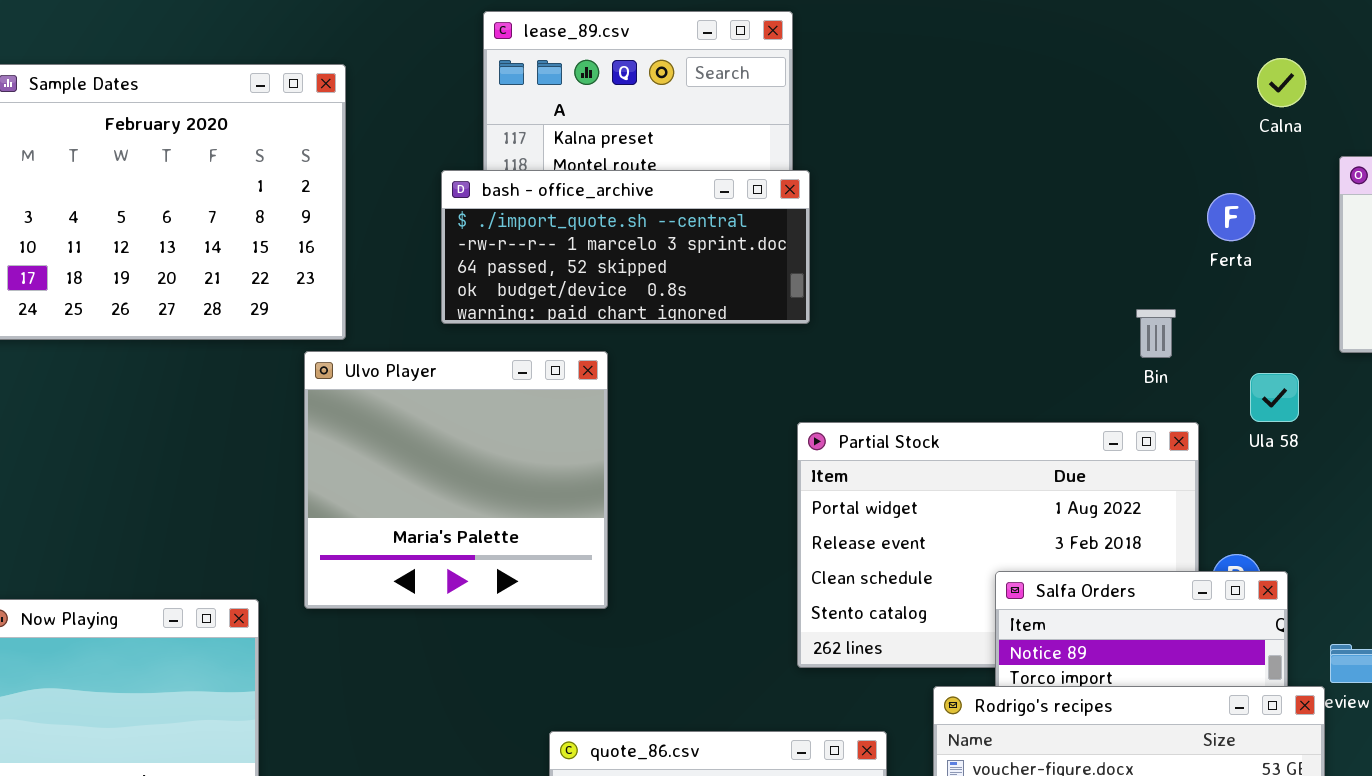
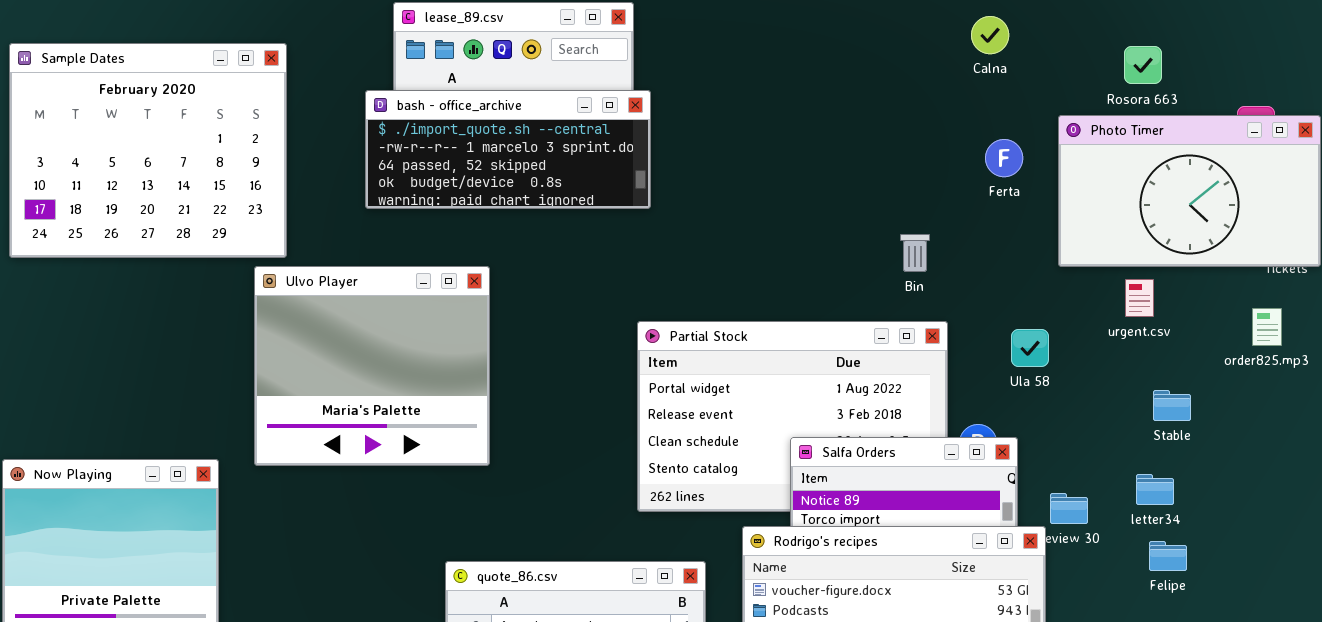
Calna: [1257,58,1306,107] -> [971,16,1009,54], moved
bash - office_archive: [441,170,810,324] -> [365,90,651,209], moved
Ferta: [1207,193,1255,241] -> [985,139,1023,177], moved
Ula 58: [1250,373,1299,422] -> [1011,329,1049,367], moved

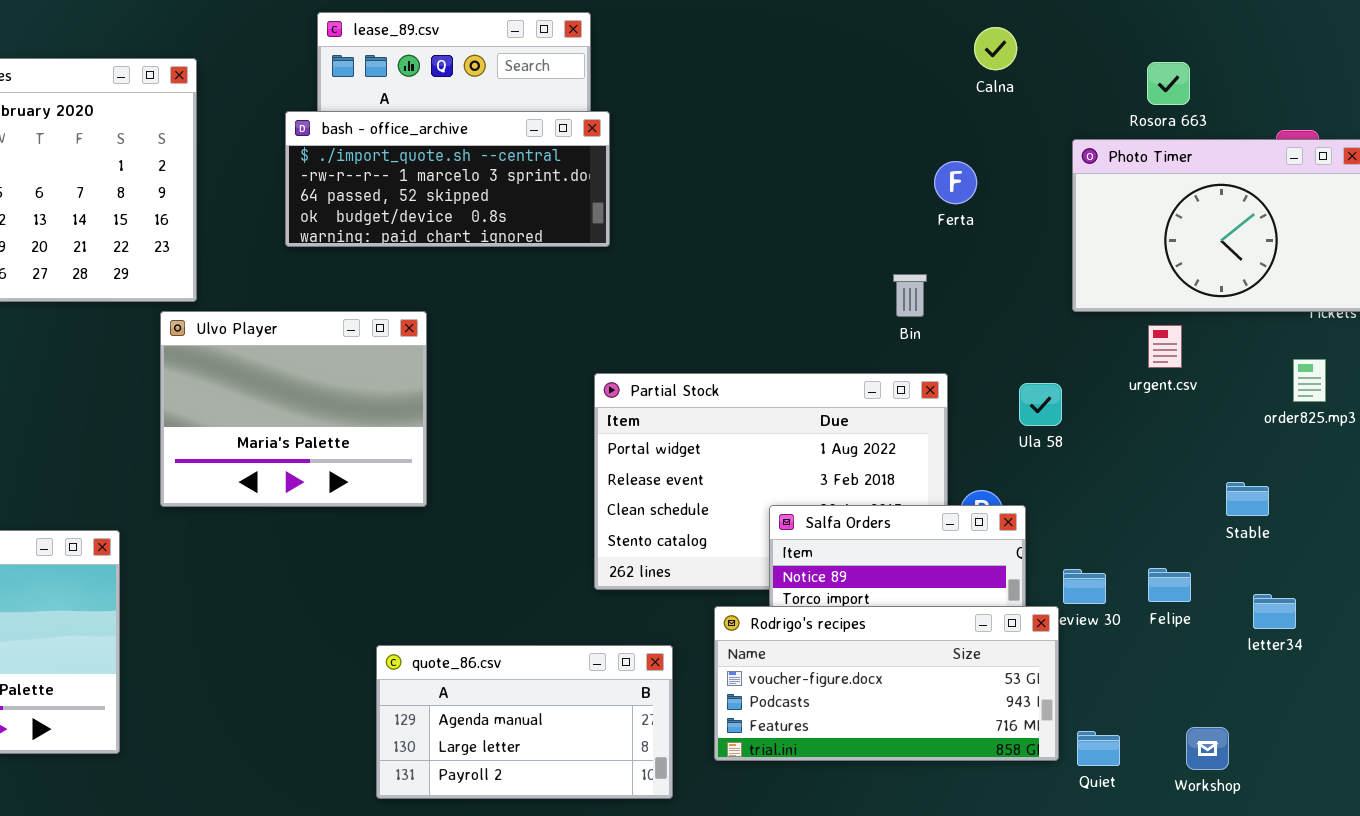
Ferta: [985,139,1023,177] -> [934,161,977,204], moved
Ulvo Player: [254,266,490,466] -> [160,311,427,507], resized
Stable: [1153,390,1191,421] -> [1226,482,1269,516], moved
letter34: [1136,474,1174,505] -> [1253,594,1296,629], moved
Felipe: [1149,541,1187,571] -> [1148,568,1191,602], moved

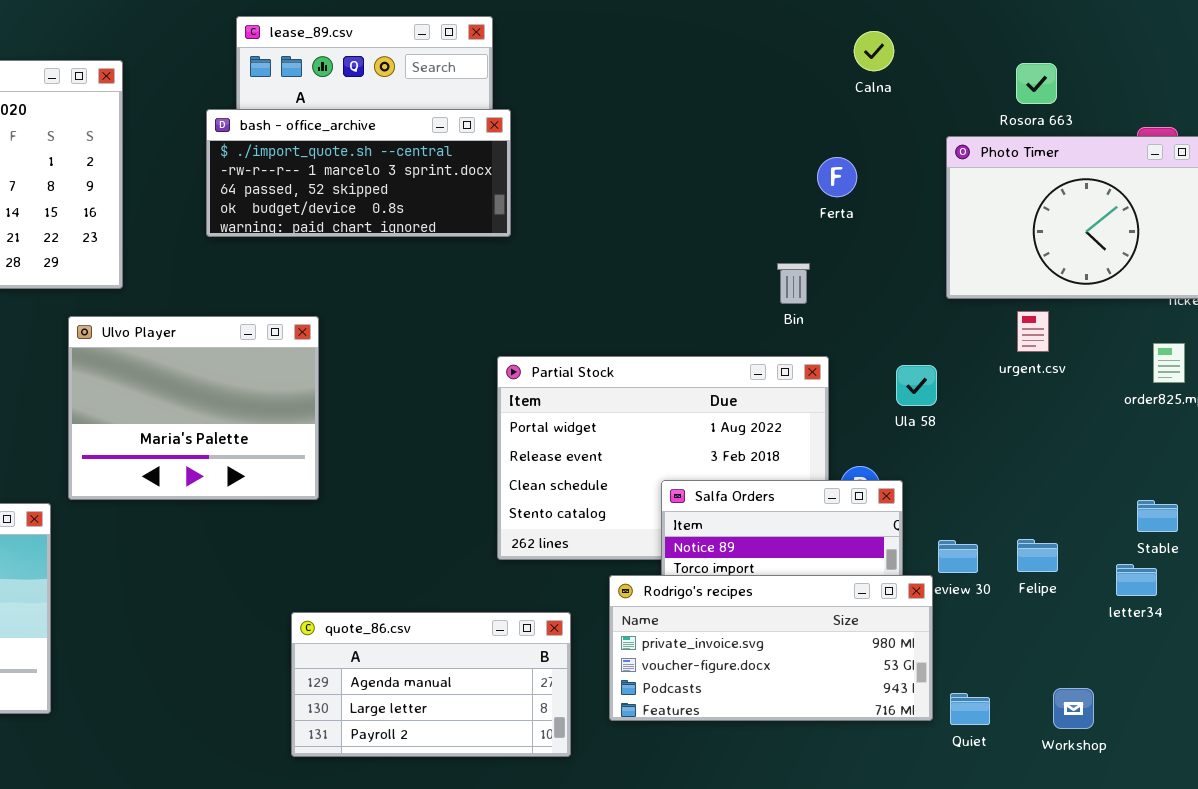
Ulvo Player: [160,311,427,507] -> [68,316,319,500], moved
Stable: [1226,482,1269,516] -> [1137,500,1178,532], moved
Rodrigo's recipes: [714,606,1059,761] -> [609,575,933,721], scrolled up 1 row

